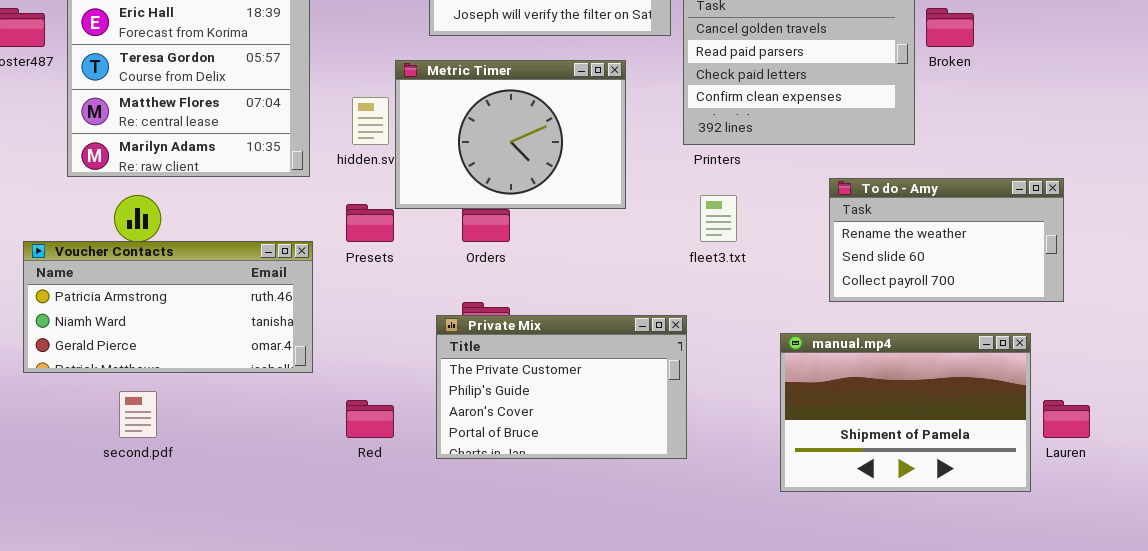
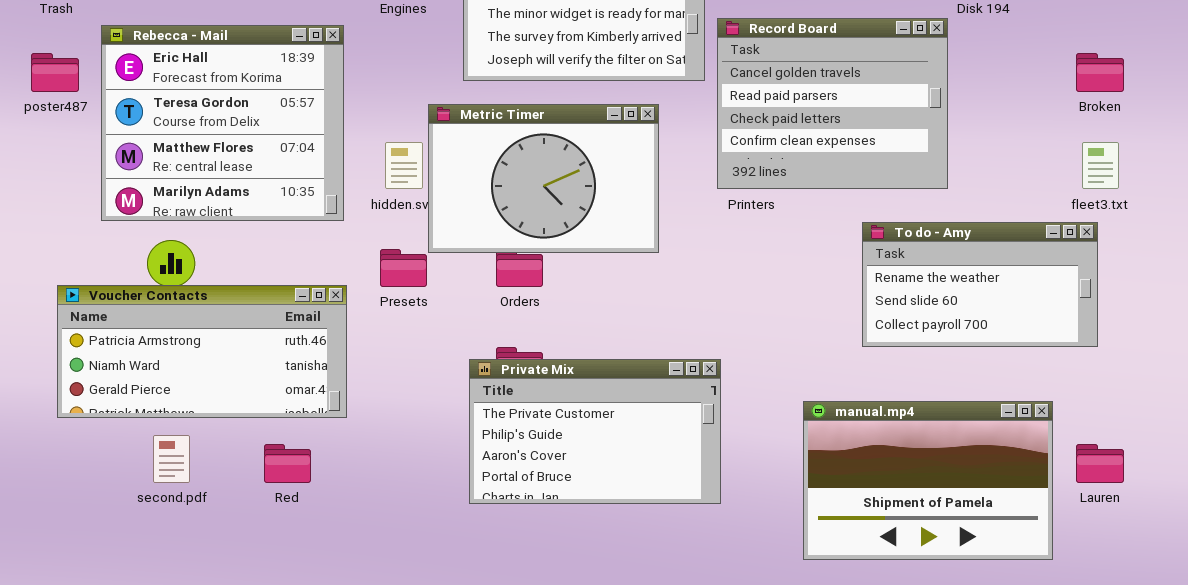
Broken: [926,8,974,47] -> [1076,53,1124,92], moved
fleet3.txt: [700,195,737,242] -> [1082,142,1119,189], moved
manual.mp4: [780,333,1031,492] -> [803,401,1053,560], moved
Red: [346,400,394,438] -> [264,444,311,483], moved

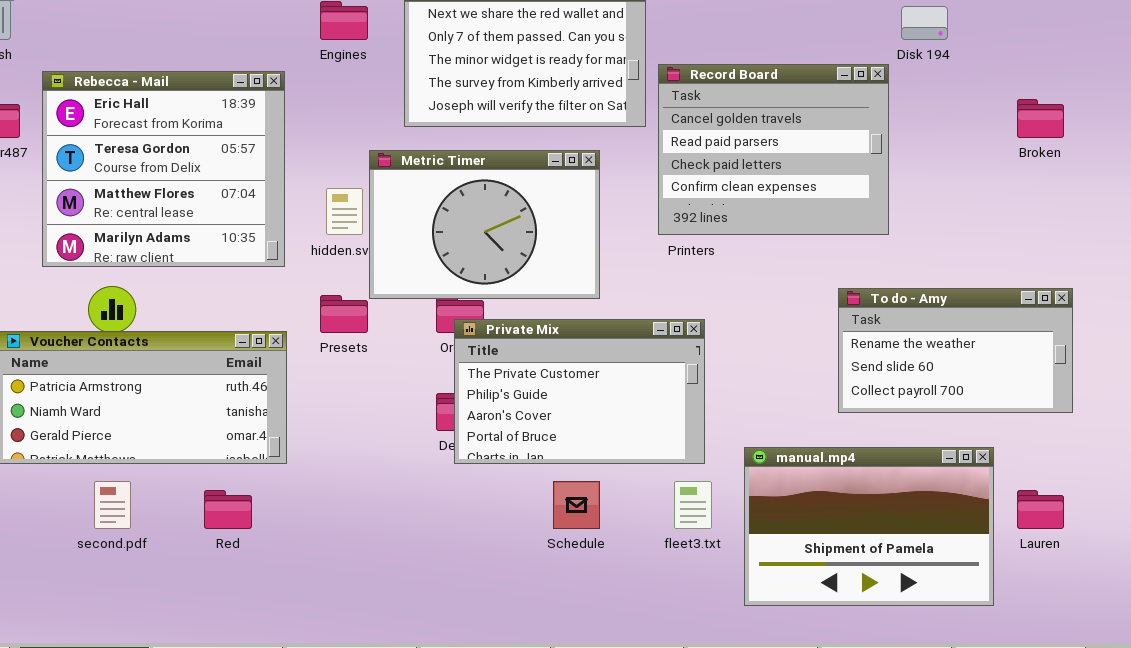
fleet3.txt: [1082,142,1119,189] -> [674,481,712,529], moved
To do - Amy: [862,222,1098,347] -> [838,288,1073,413], moved
Private Mix: [469,359,721,504] -> [454,319,705,464], moved

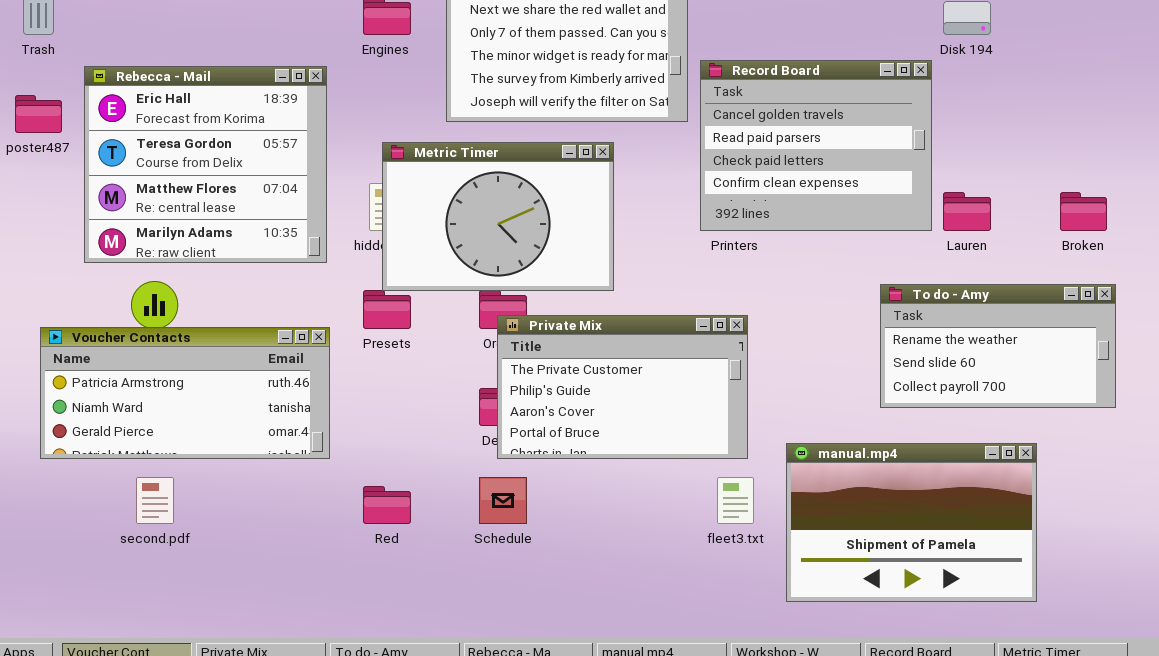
Broken: [1017,99,1064,138] -> [1060,192,1107,231], moved
Metric Timer: [369,150,600,299] -> [382,142,614,291], moved
Schedule: [553,481,600,529] -> [479,477,527,524], moved
Red: [204,490,252,529] -> [363,486,411,524], moved
Lauren: [1017,490,1064,529] -> [943,192,991,231], moved

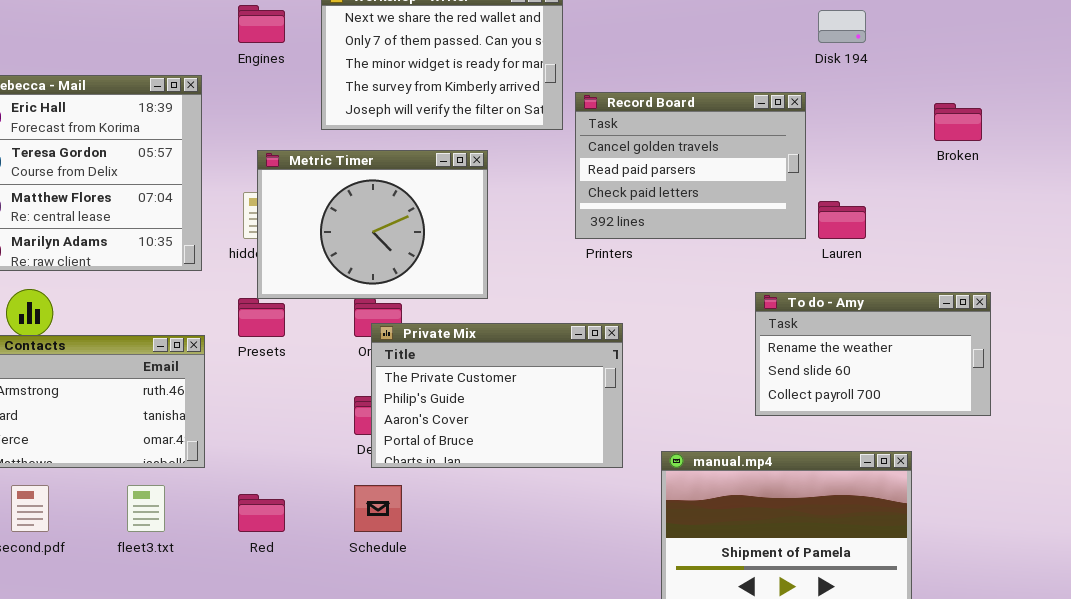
Record Board: [700,60,932,231] -> [575,92,806,239], resized
Broken: [1060,192,1107,231] -> [934,103,982,141], moved
fleet3.txt: [717,477,754,524] -> [127,485,165,532], moved

